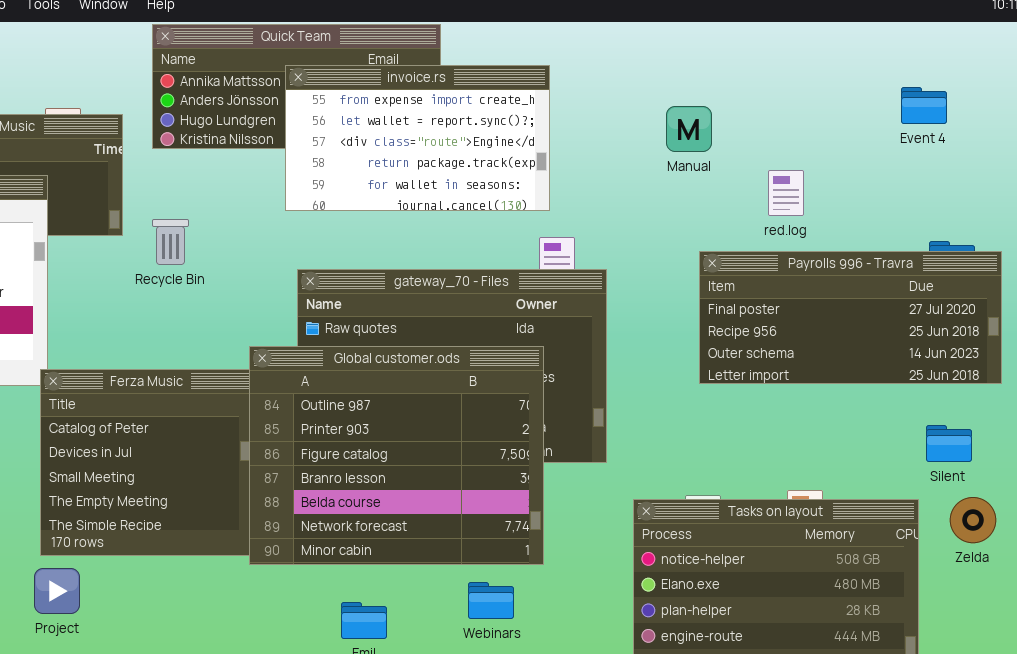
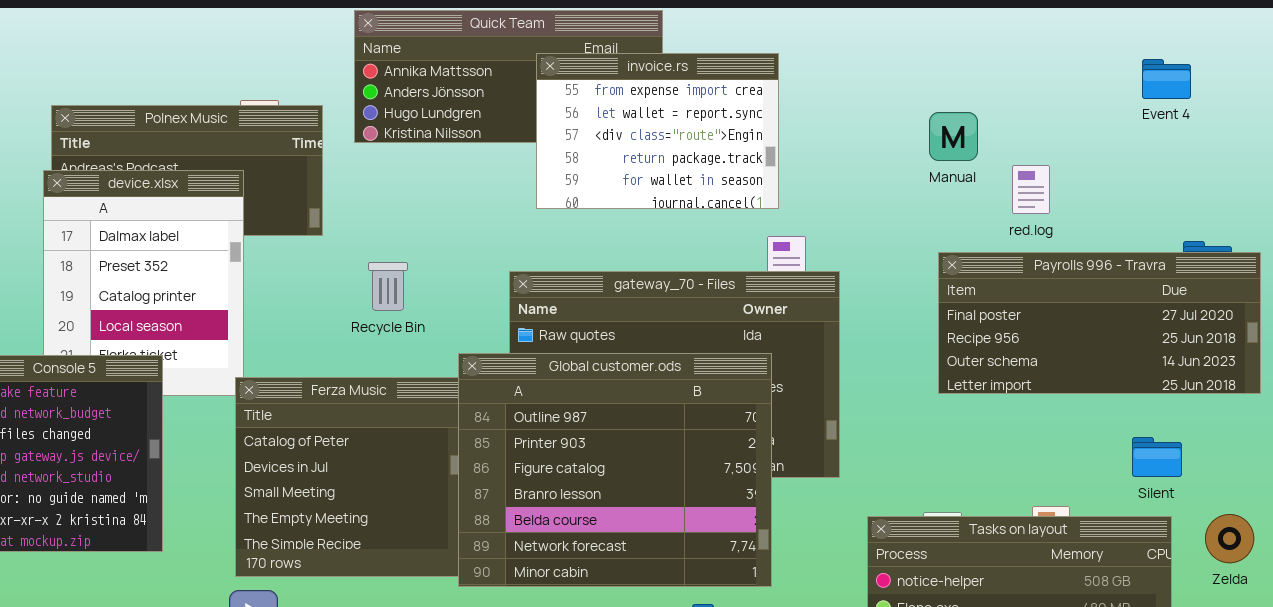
invoice.rs: [285,65,550,211] -> [536,53,779,209], resized
Event 4: [901,87,947,124] -> [1142,59,1191,99], moved
Manual: [666,106,712,152] -> [929,112,978,161], moved
Recycle Bin: [152,219,189,265] -> [368,262,408,311], moved
Silent: [926,425,972,462] -> [1132,437,1182,477], moved

